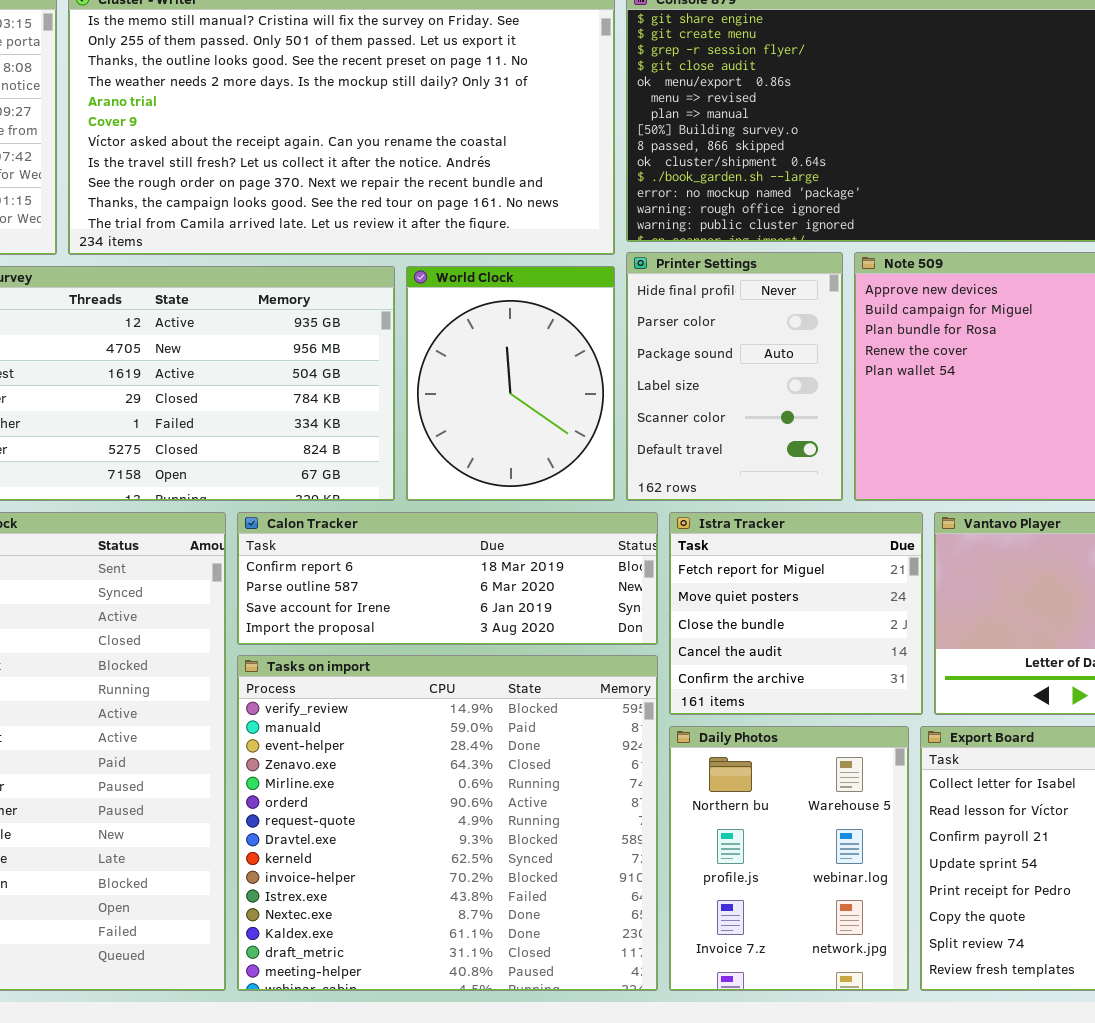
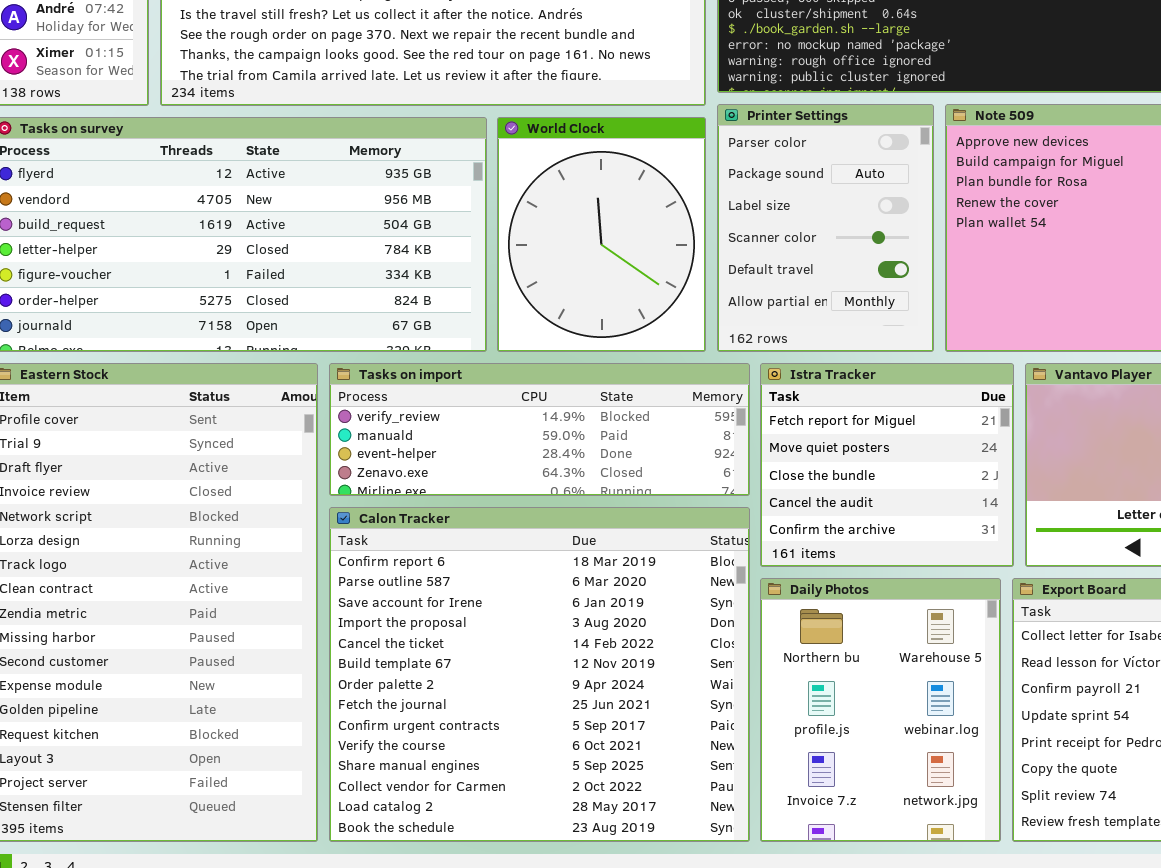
Printer Settings: [626,252,843,501] -> [717,104,934,352], scrolled down 1 row
Calon Tracker: [237,512,658,645] -> [329,507,750,842], moved, resized
Tasks on import: [237,655,658,991] -> [329,363,750,496], moved, resized

